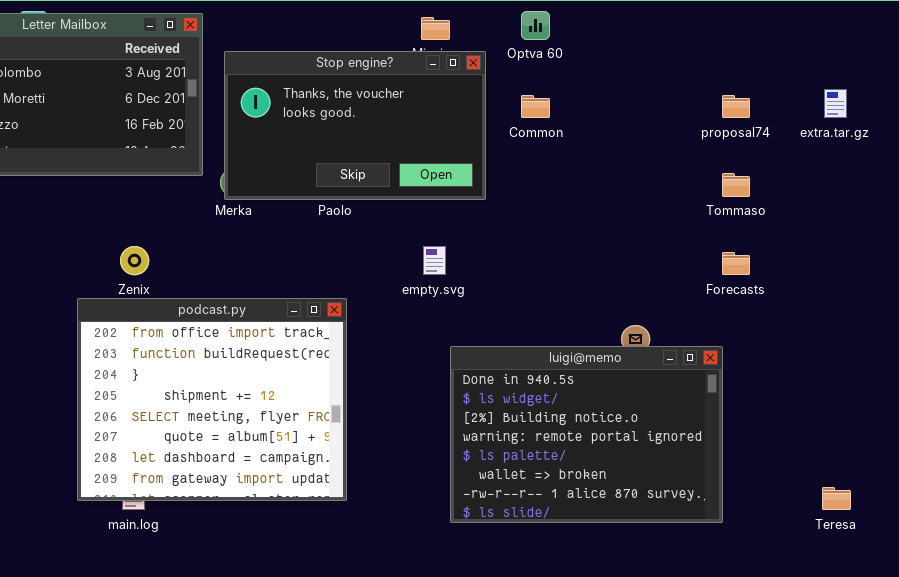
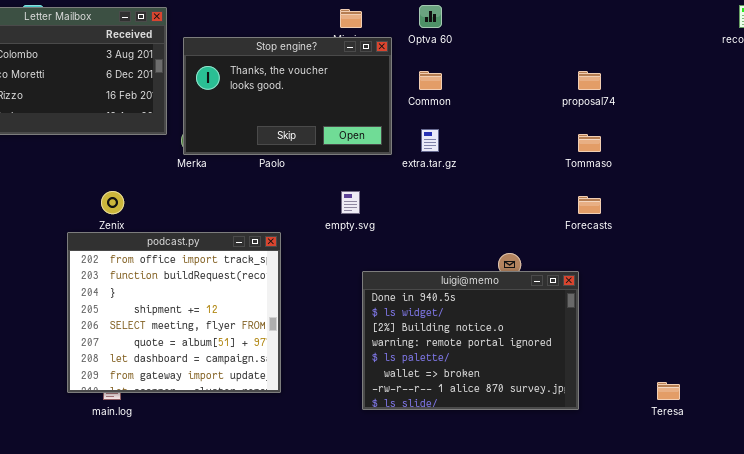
extra.tar.gz: [824,89,847,118] -> [421,129,439,152], moved

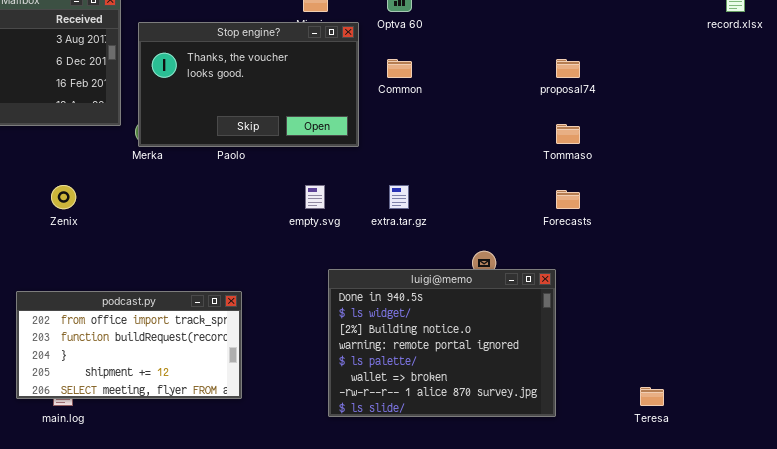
extra.tar.gz: [421,129,439,152] -> [389,185,409,209], moved
podcast.py: [67,232,281,393] -> [16,291,242,399], resized

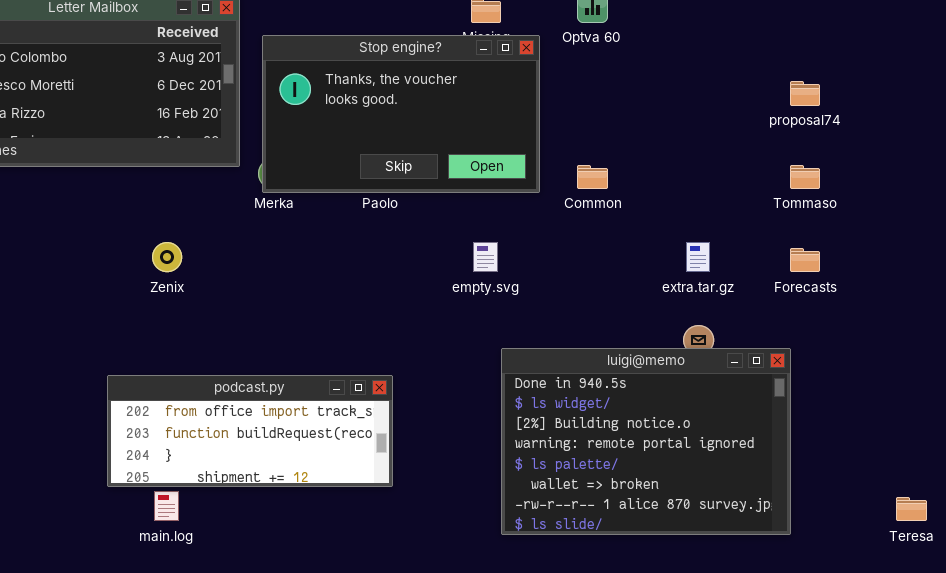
Common: [387,59,412,78] -> [577,165,608,189], moved
extra.tar.gz: [389,185,409,209] -> [686,242,710,272], moved
podcast.py: [16,291,242,399] -> [107,375,393,487], resized

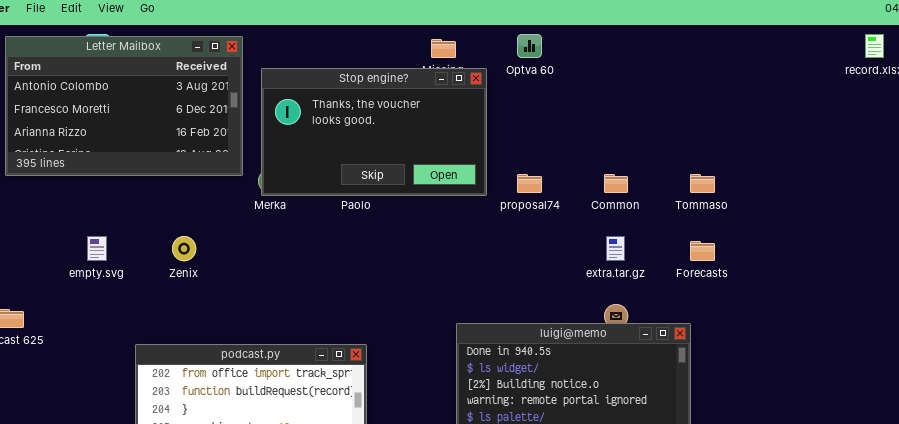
proposal74: [790,81,820,106] -> [517,174,542,193], moved
Common: [577,165,608,189] -> [604,174,628,193], moved
empty.svg: [473,242,498,272] -> [87,236,107,261], moved

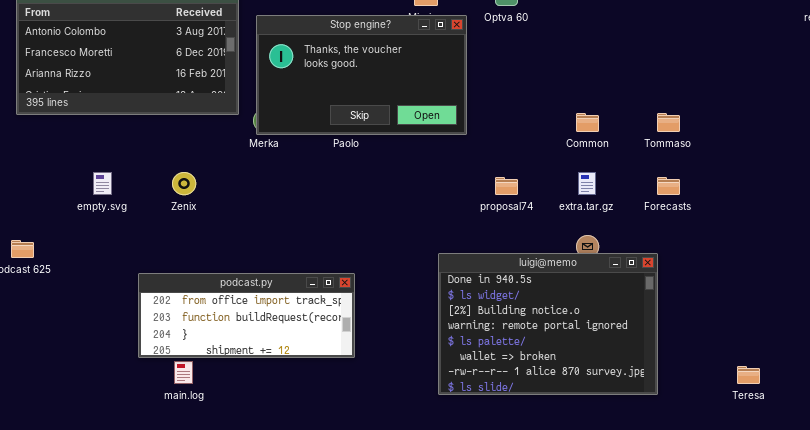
proposal74: [517,174,542,193] -> [495,177,518,195], moved

